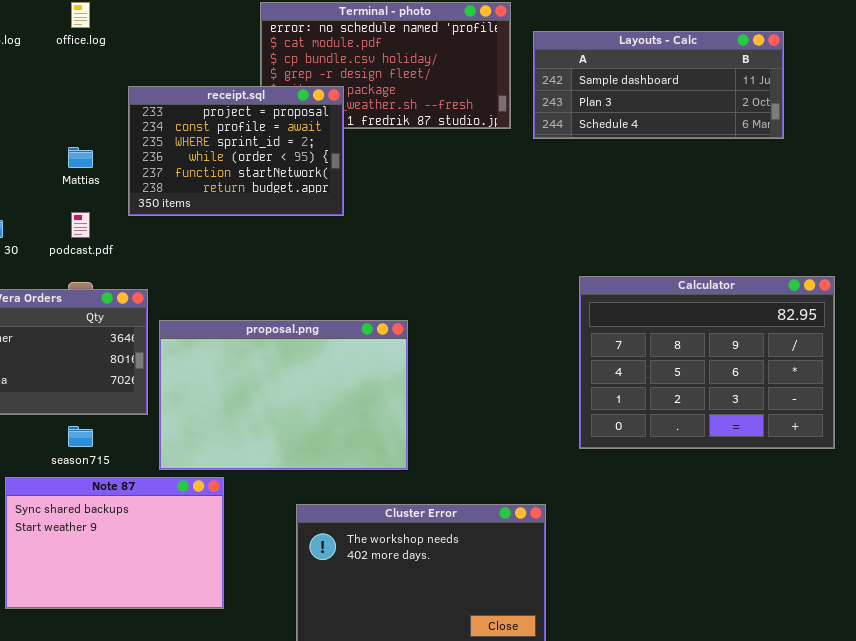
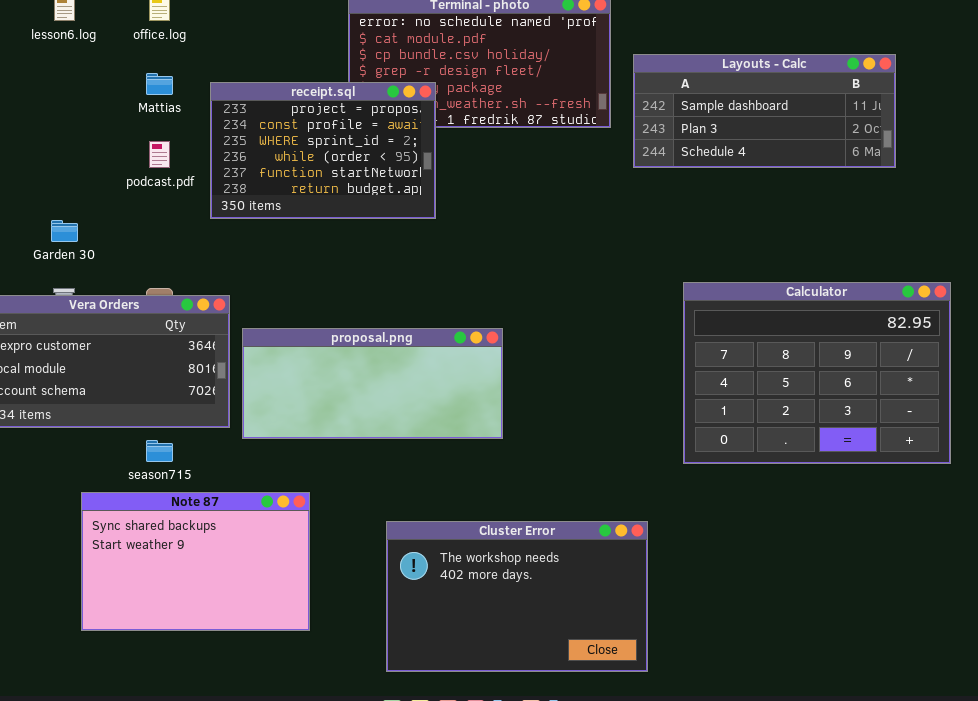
Layouts - Calc: [533,31,784,139] -> [633,54,896,168], moved
Mattias: [68,147,93,168] -> [146,73,173,95], moved
podcast.pdf: [71,212,90,238] -> [149,141,170,168], moved
proposal.png: [159,320,408,470] -> [242,328,503,439], resized

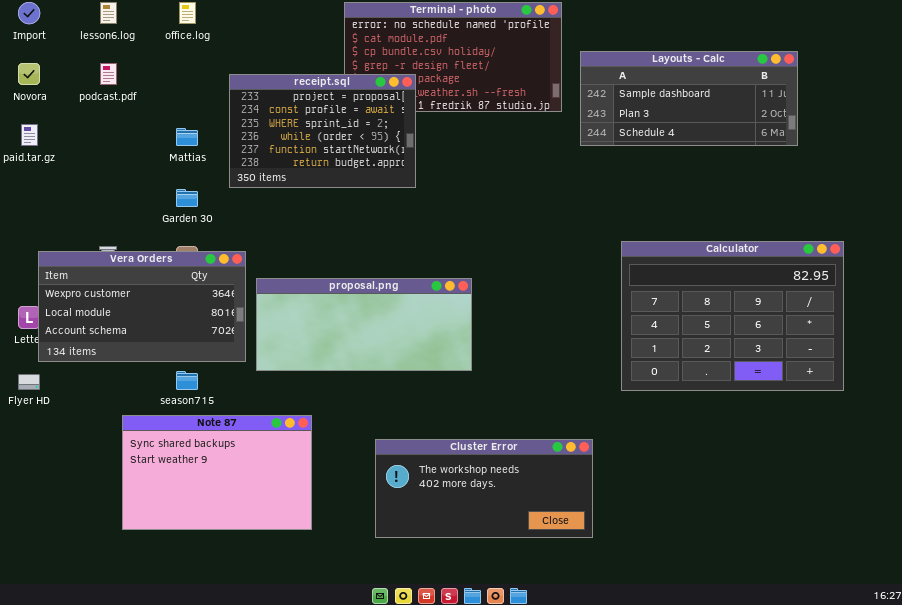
Mattias: [146,73,173,95] -> [176,128,198,146], moved
podcast.pdf: [149,141,170,168] -> [100,63,117,85], moved
Garden 30: [51,220,78,242] -> [176,189,198,207], moved
Cluster Error: [386,521,648,672] -> [375,439,593,538], resized

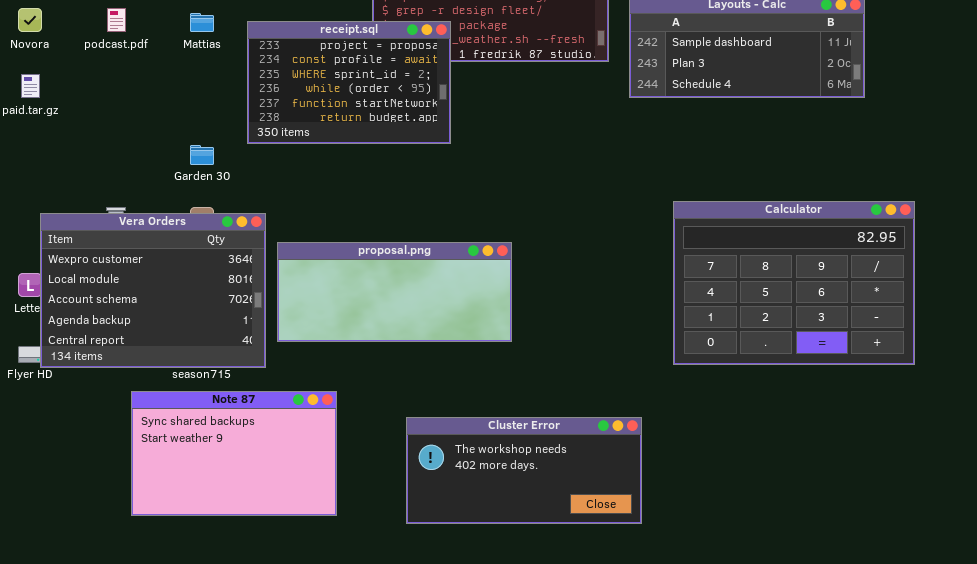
Mattias: [176,128,198,146] -> [190,13,214,32], moved
Vera Orders: [38,251,246,362] -> [40,213,266,368], resized

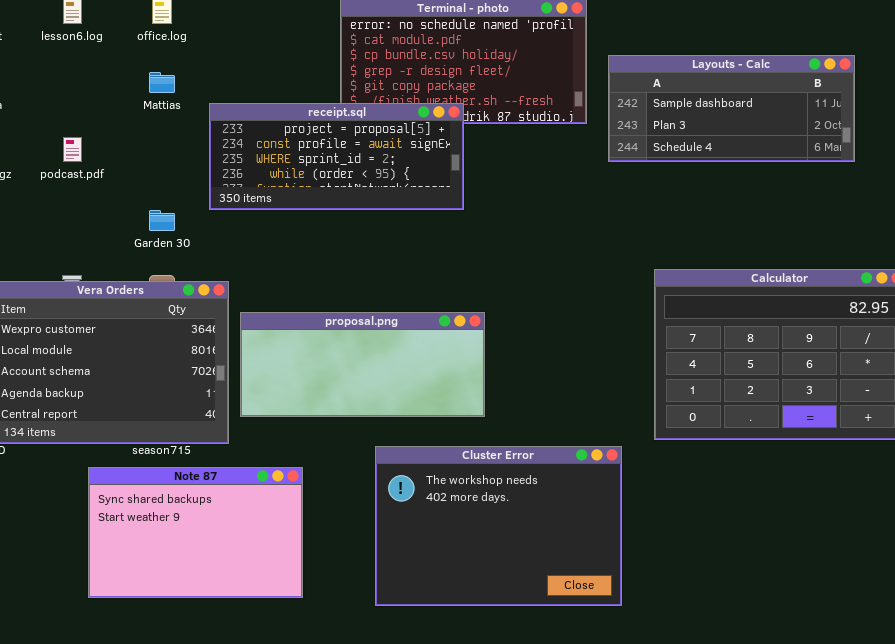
podcast.pdf: [107,8,126,32] -> [63,137,82,162], moved
receipt.sql: [247,21,451,144] -> [209,103,464,210], resized
Cluster Error: [406,417,642,524] -> [375,446,622,606], resized

